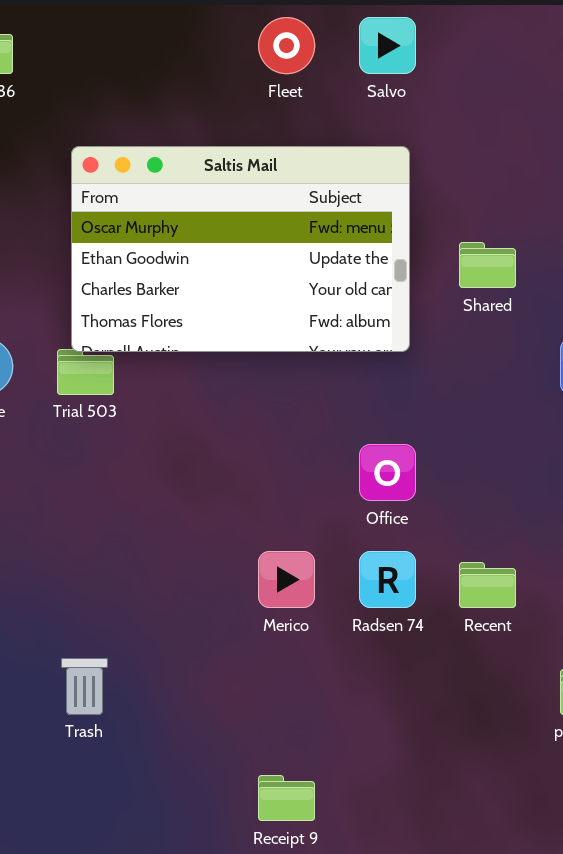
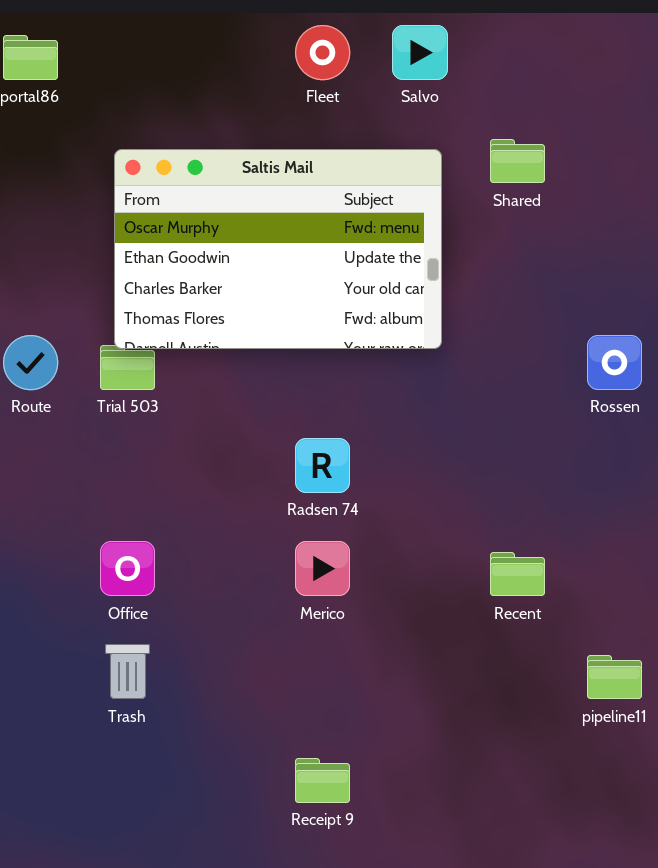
Shared: [459,242,516,288] -> [490,139,545,183], moved
Office: [359,444,416,501] -> [100,541,155,596], moved
Radsen 74: [359,551,416,608] -> [295,438,350,493], moved

